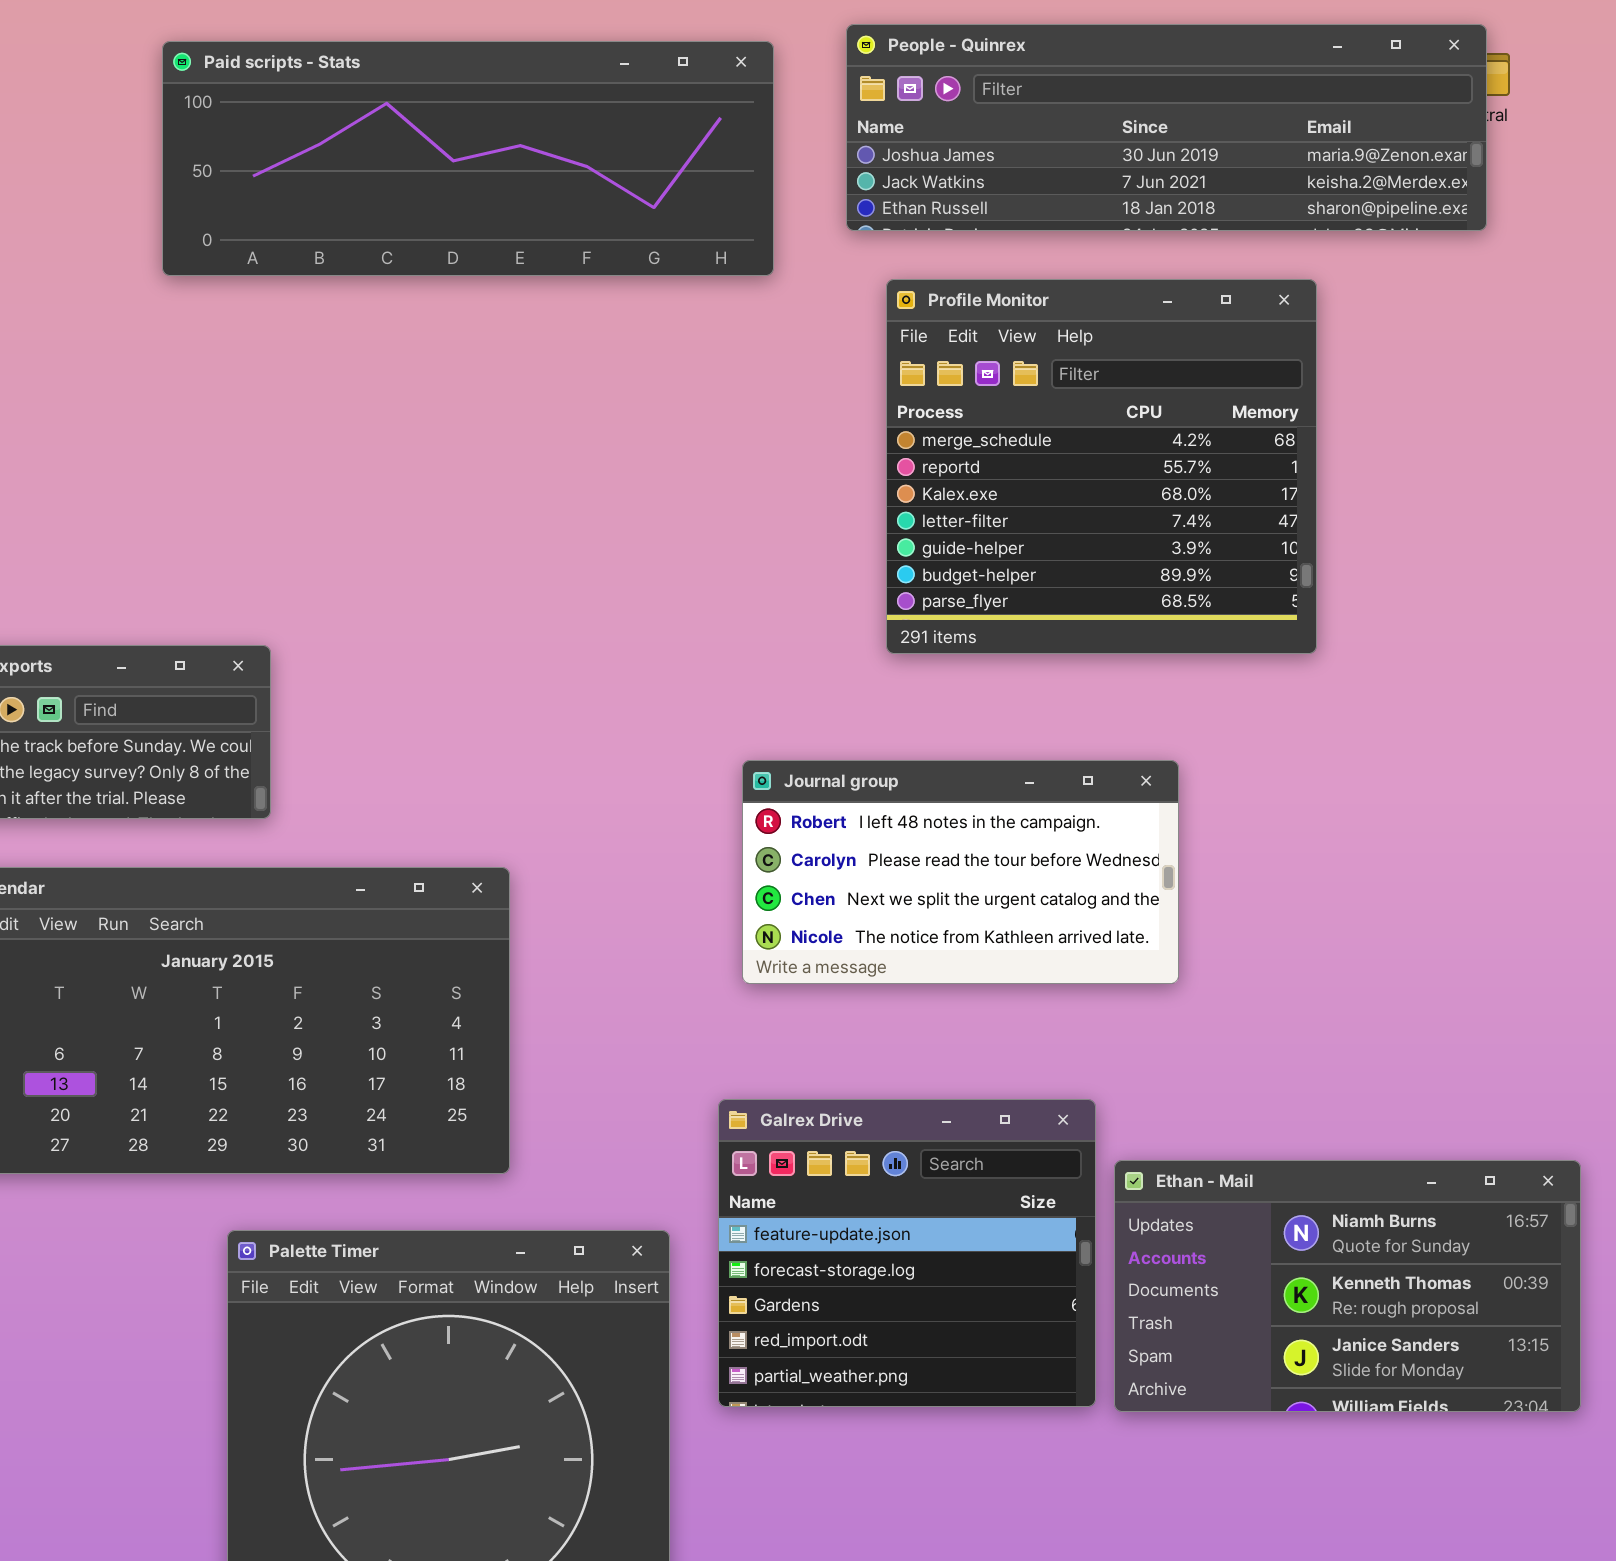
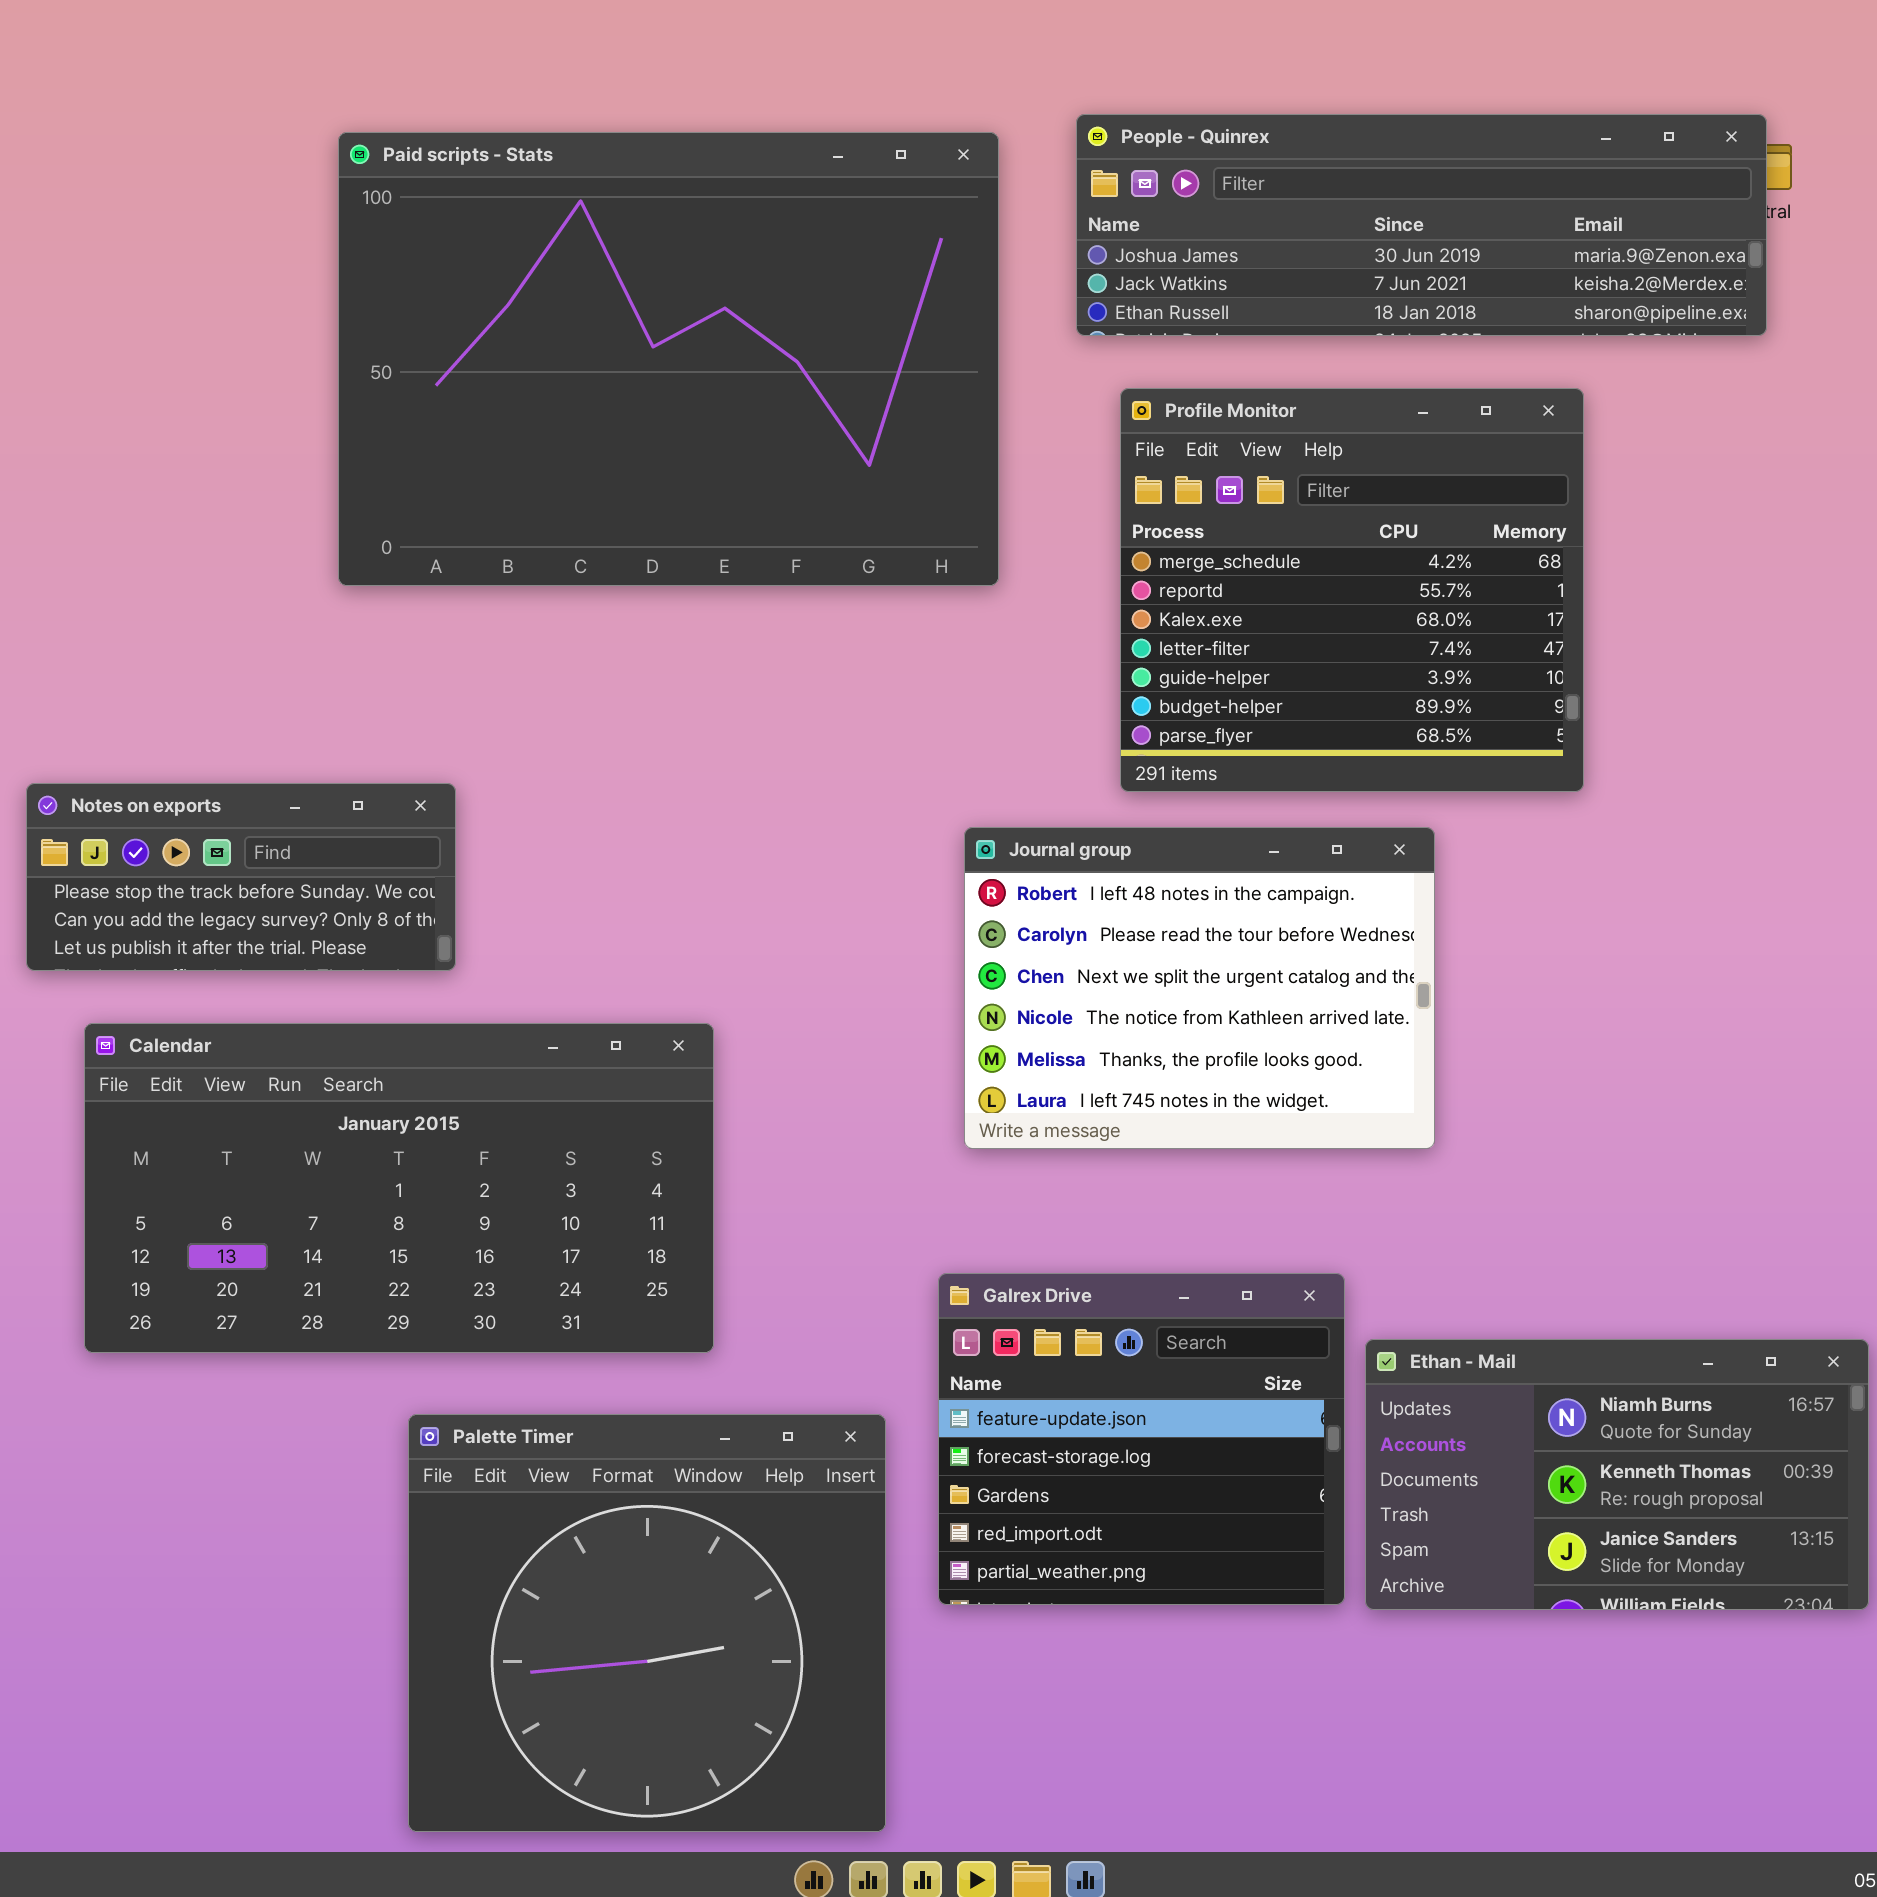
Paid scripts - Stats: [162,41,774,276] -> [338,132,999,586], resized
Journal group: [742,760,1179,984] -> [964,827,1435,1149], resized

